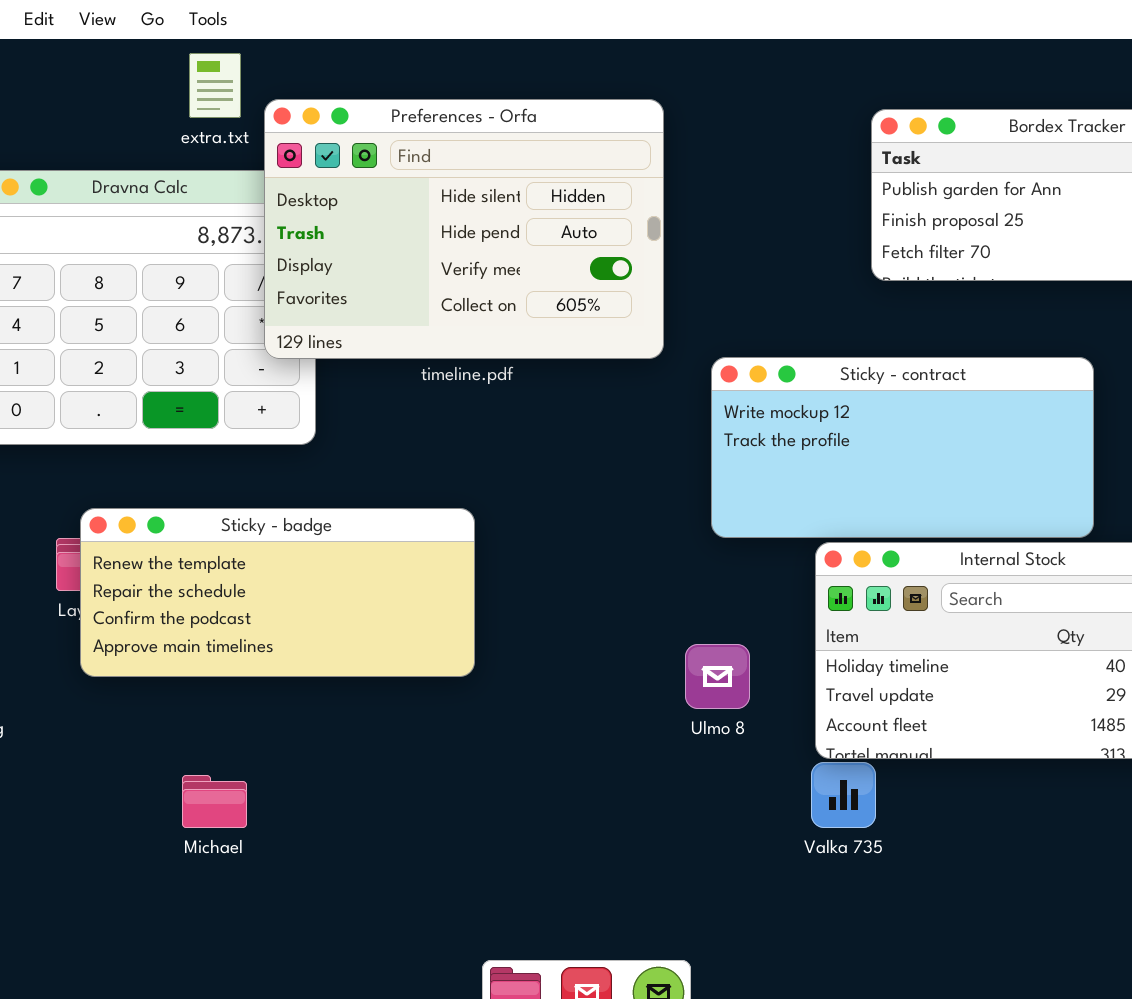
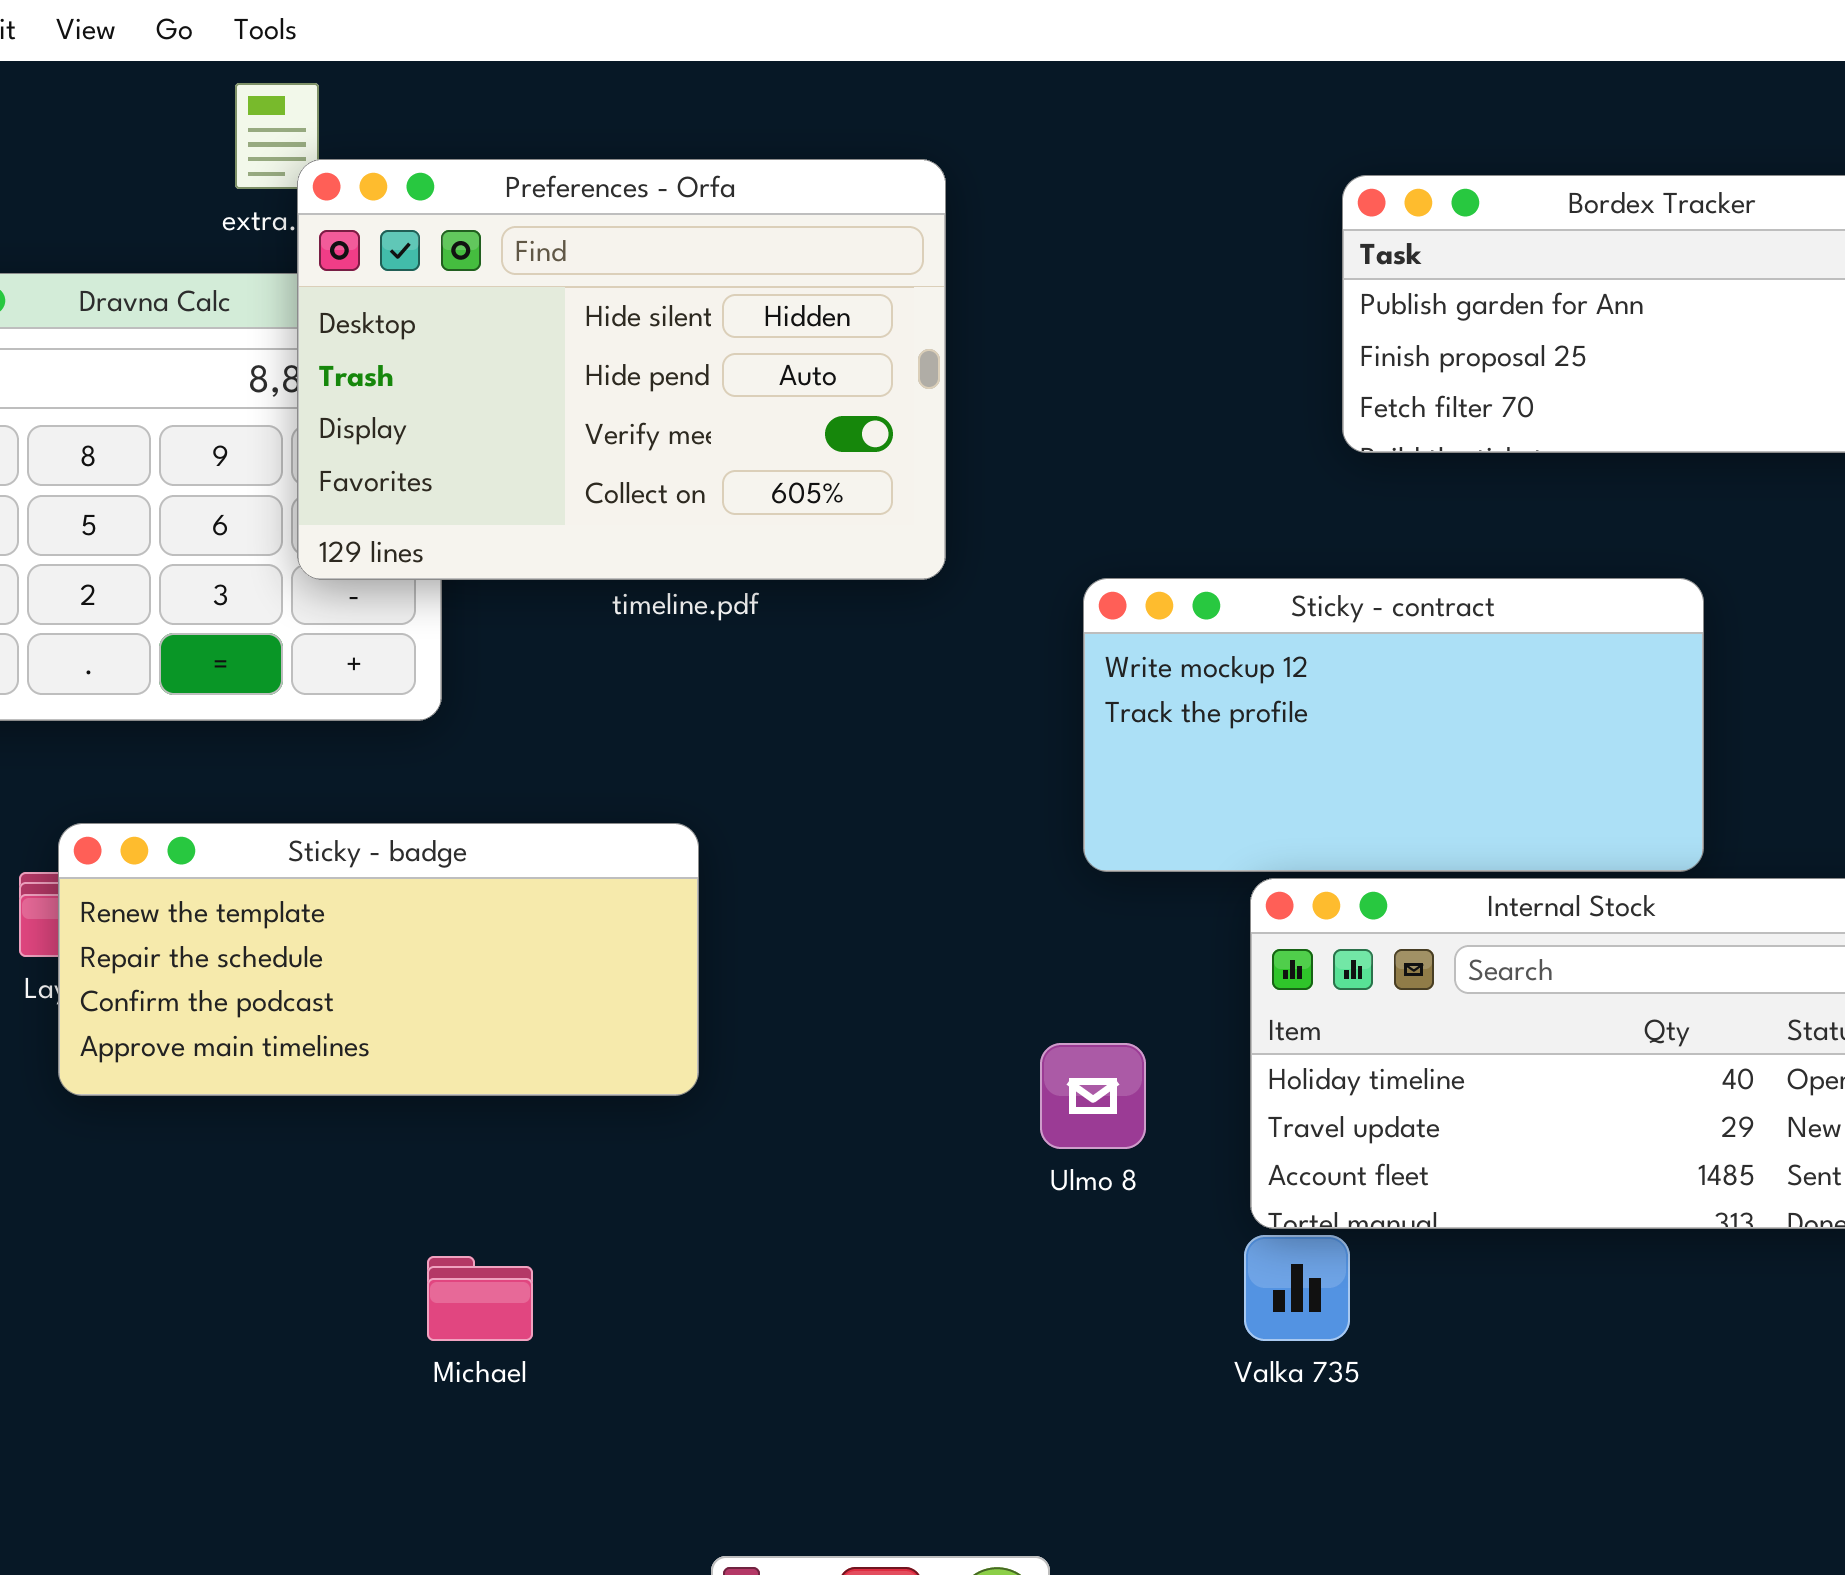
Preferences - Orfa: [264,99,664,359] -> [297,159,946,580], moved
Michael: [182,775,247,828] -> [427,1256,533,1341], moved

